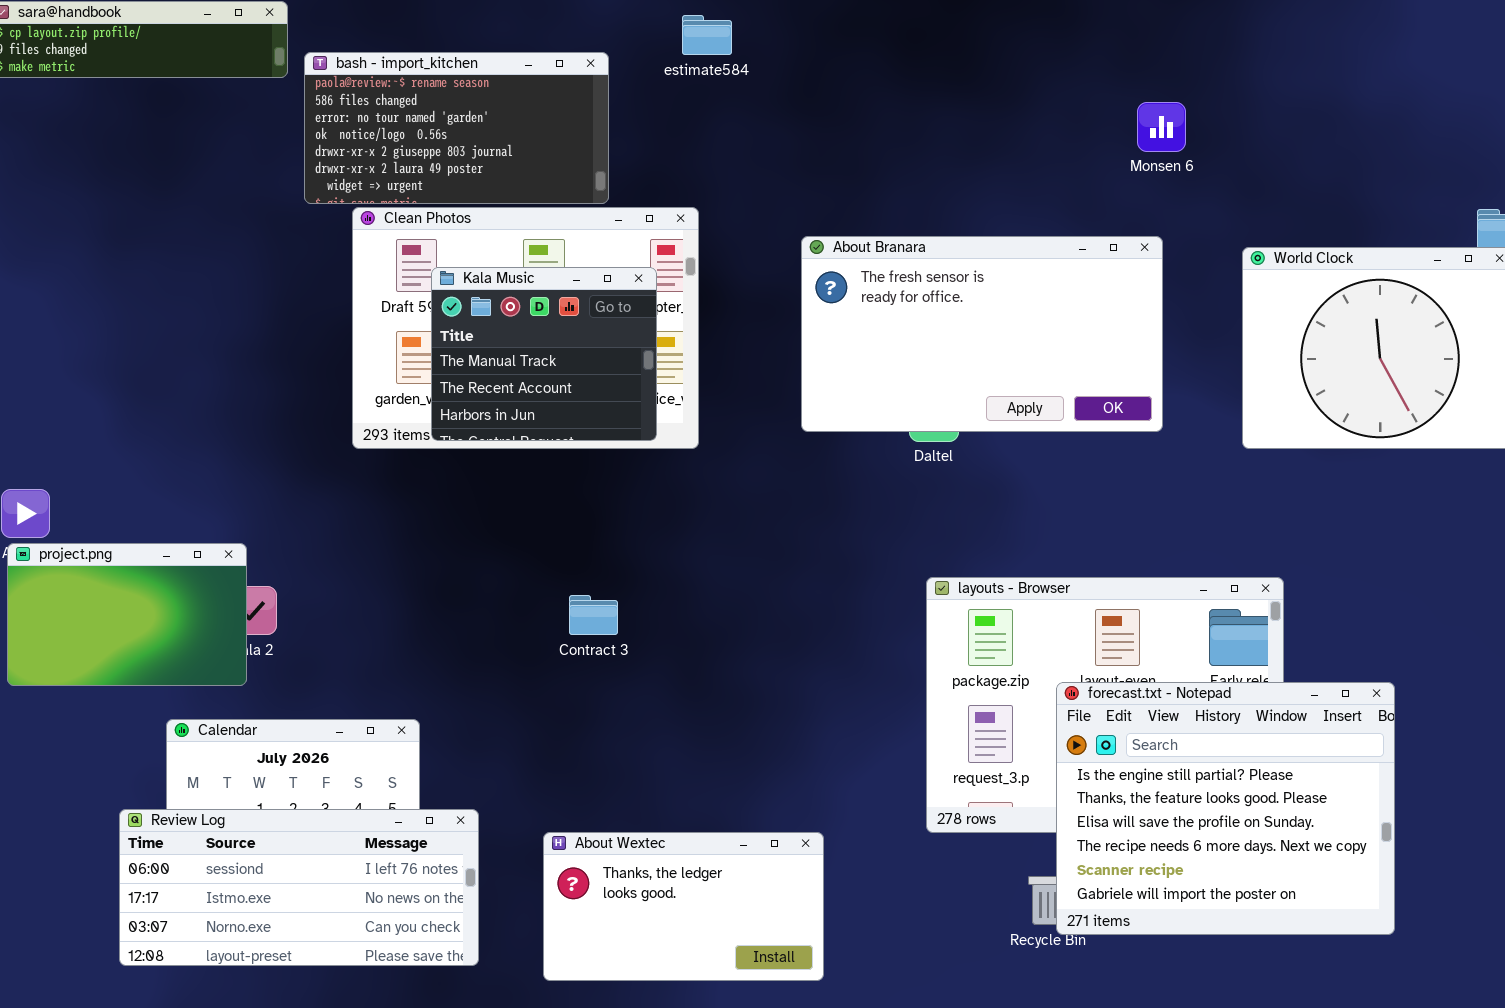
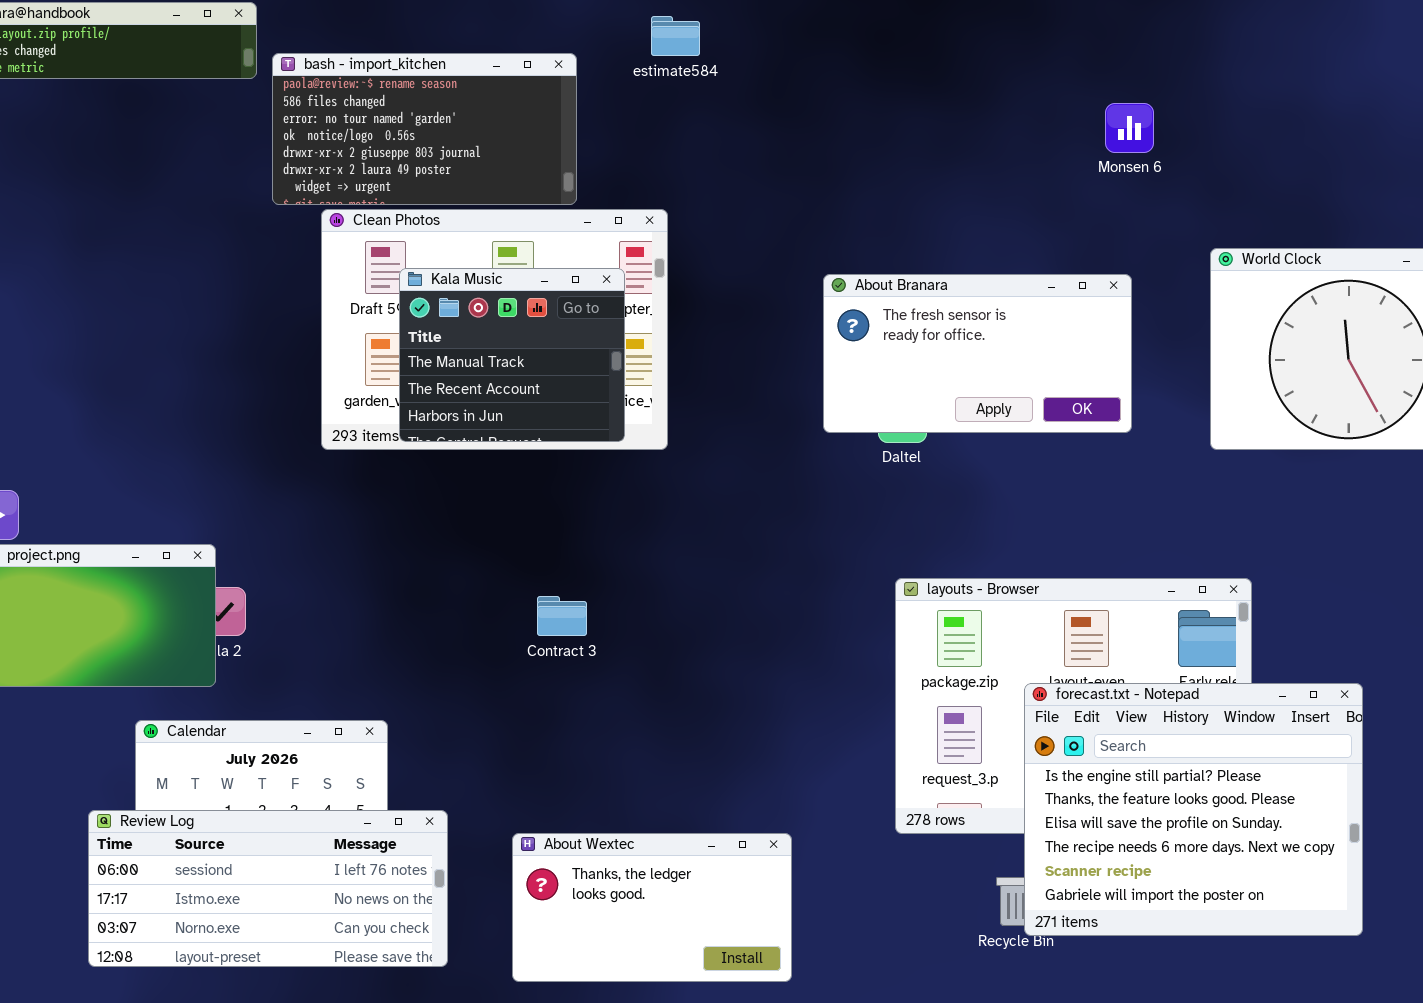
About Branara: [801,236,1163,432] -> [823,274,1132,433], resized

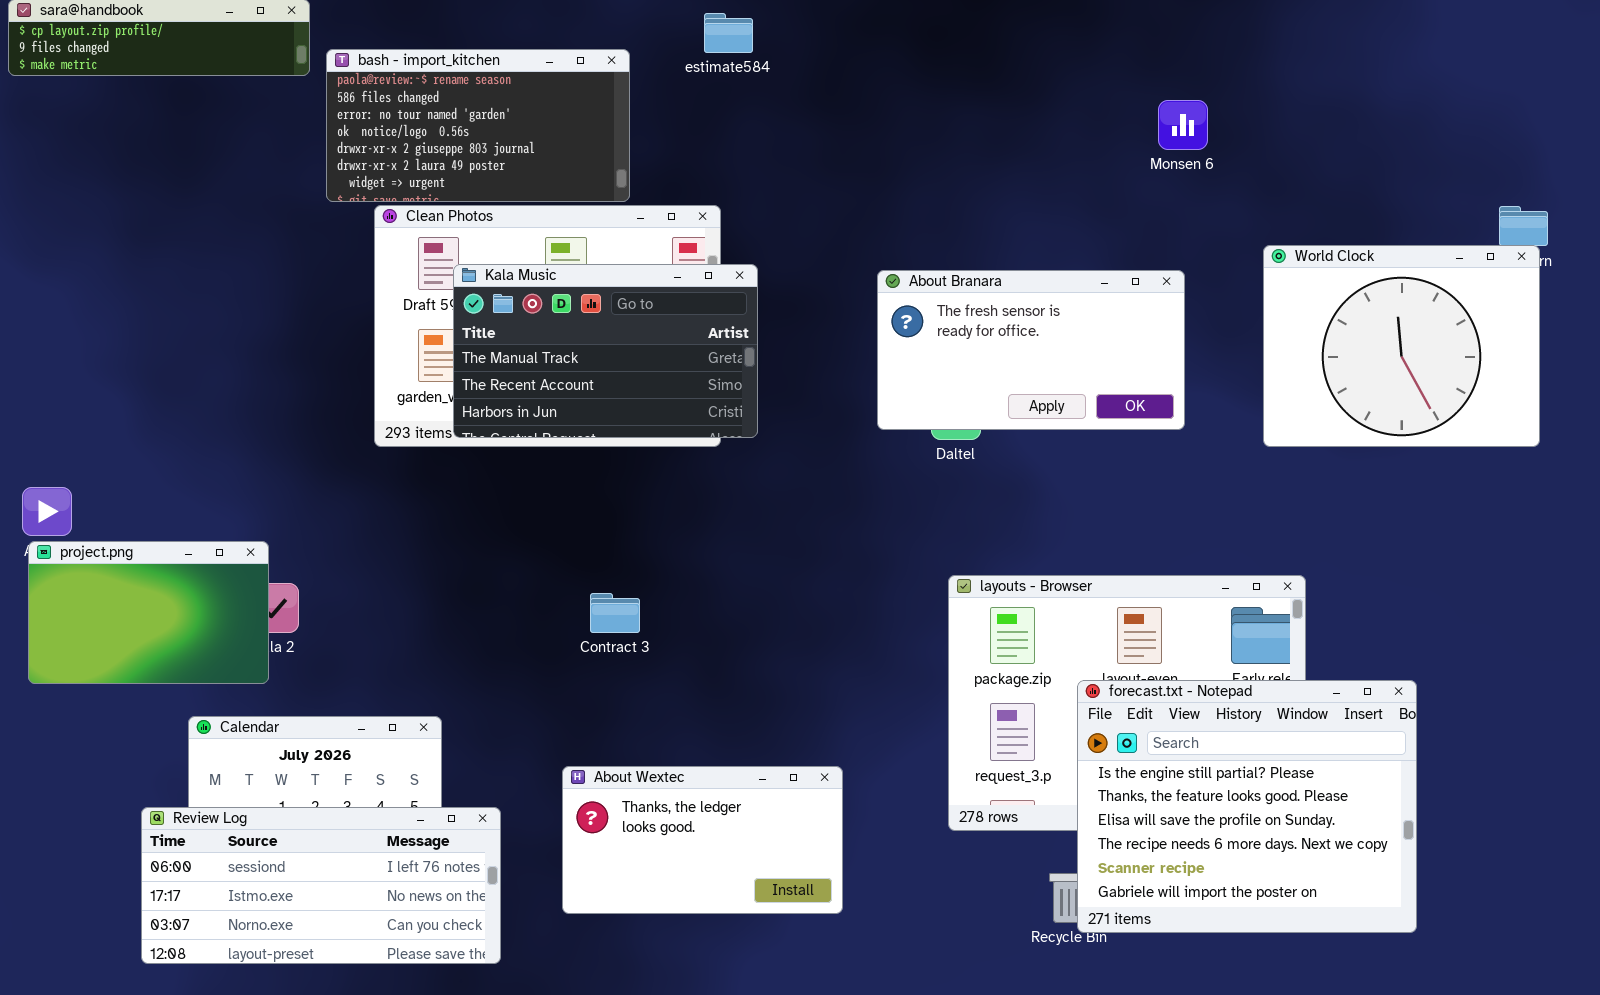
Kala Music: [399,268,625,442] -> [453,264,758,438], resized
About Wextec: [512,833,792,982] -> [562,766,843,914], moved

